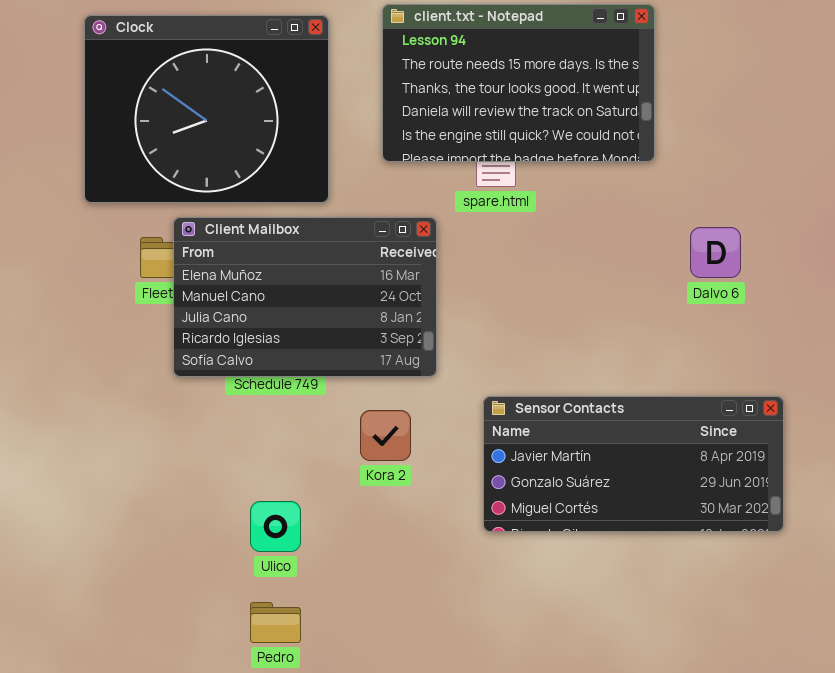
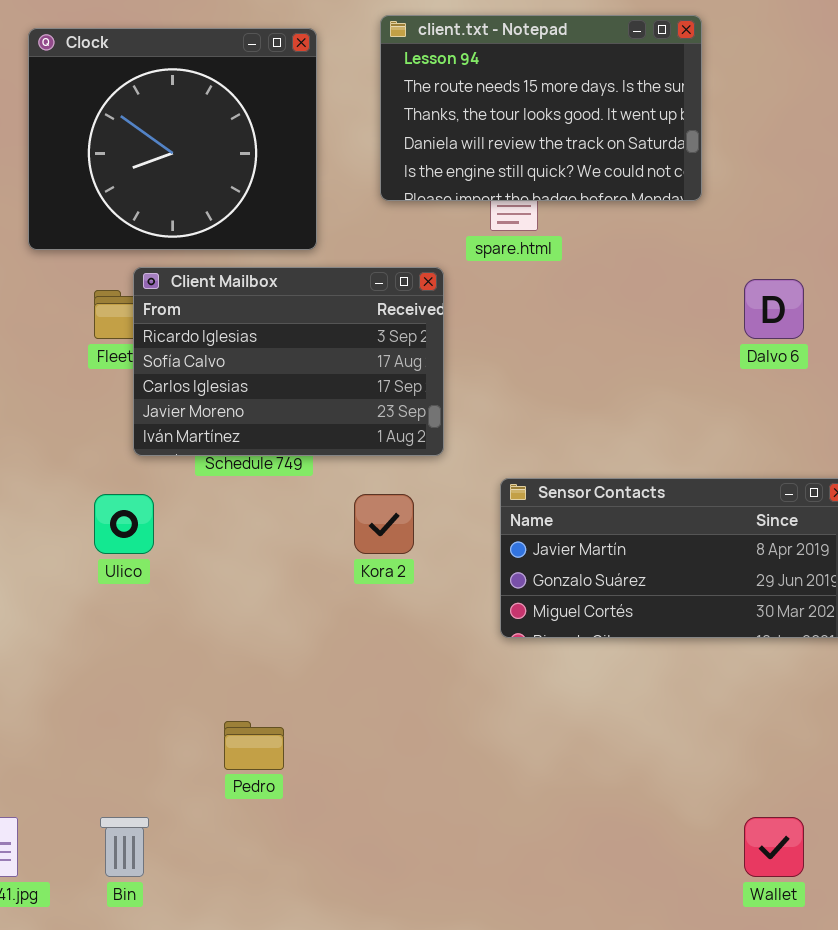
Client Mailbox: [173,217,437,377] -> [133,267,444,456], scrolled down 3 rows
Ulico: [250,501,301,552] -> [94,494,154,554], moved

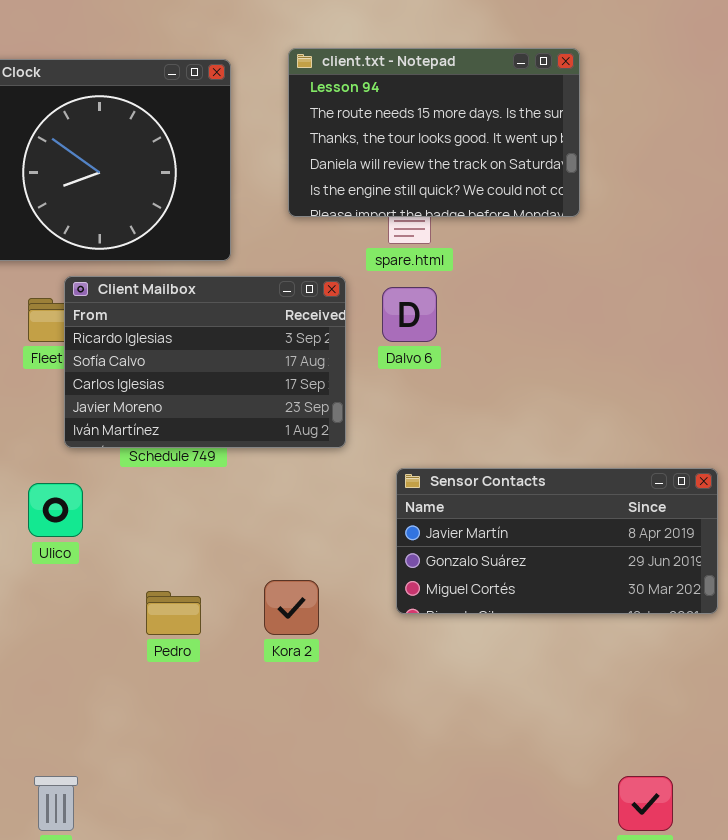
Dalvo 6: [744,279,804,339] -> [382,287,437,342], moved
Kora 2: [354,494,414,554] -> [264,580,319,635], moved
Pedro: [224,721,284,770] -> [146,591,201,635], moved

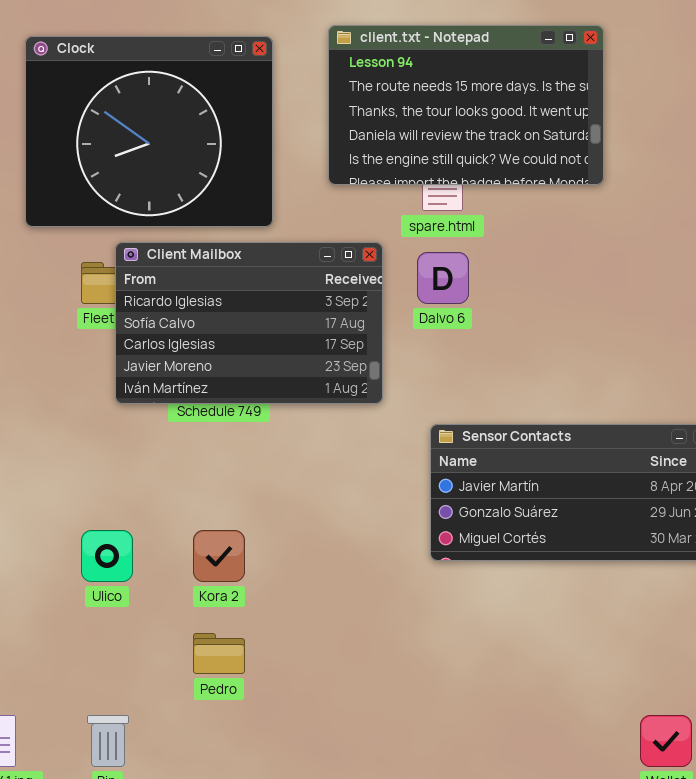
Ulico: [28,483,83,537] -> [81,530,133,582], moved
Kora 2: [264,580,319,635] -> [193,530,245,582], moved
Pedro: [146,591,201,635] -> [193,633,245,674], moved

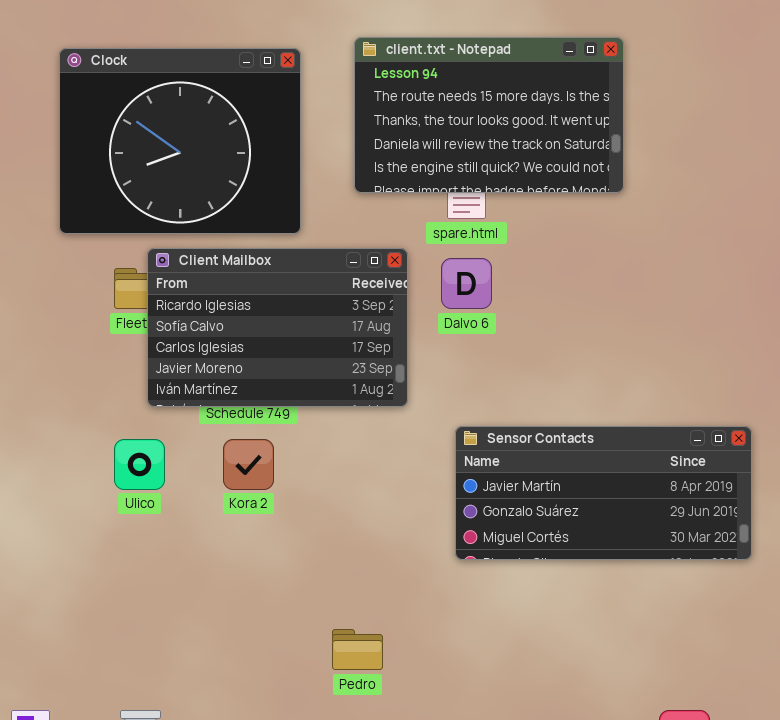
Ulico: [81,530,133,582] -> [114,439,165,490], moved
Kora 2: [193,530,245,582] -> [223,439,274,490], moved
Pedro: [193,633,245,674] -> [332,629,383,670], moved

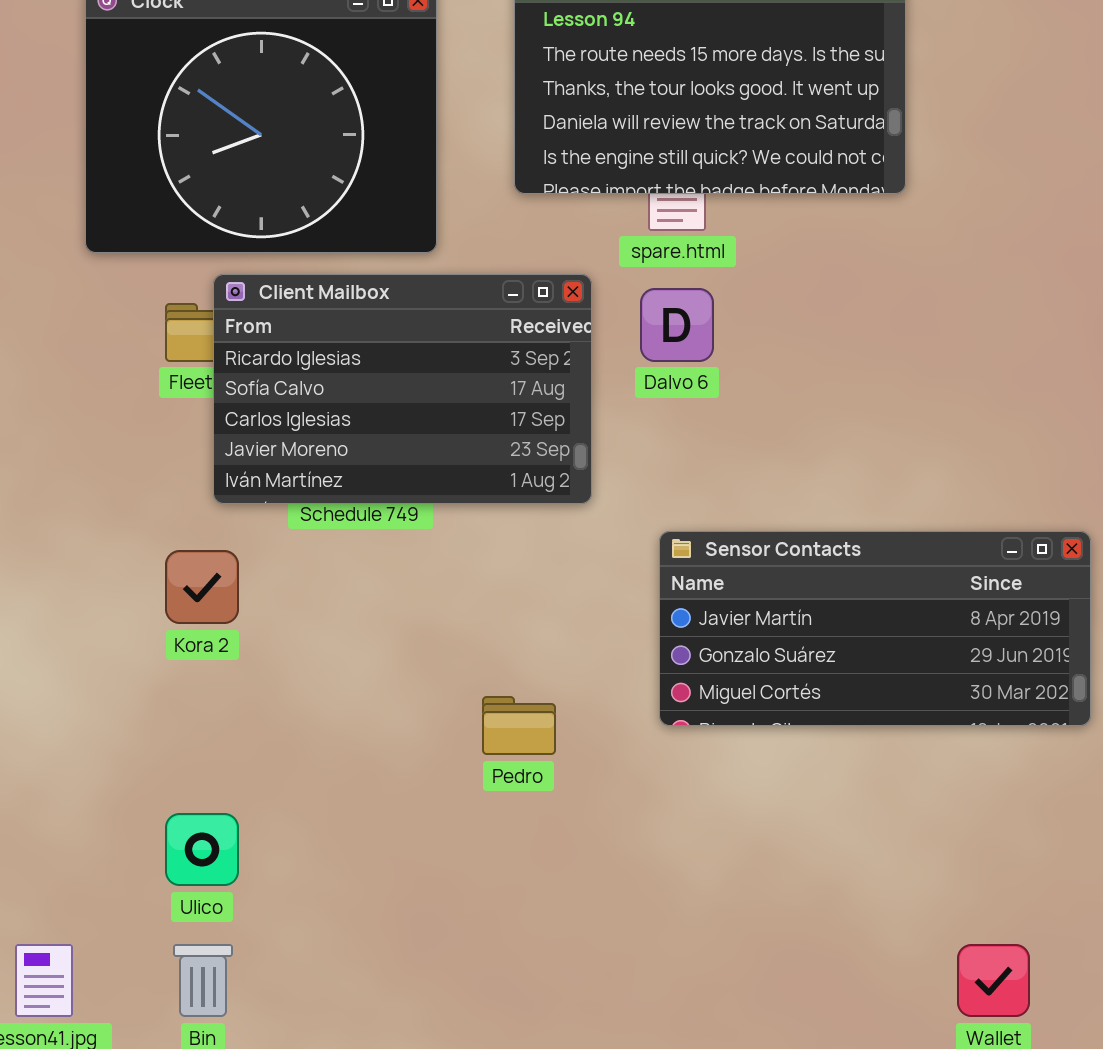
Ulico: [114,439,165,490] -> [165,813,239,886], moved
Kora 2: [223,439,274,490] -> [165,550,239,624], moved
Pedro: [332,629,383,670] -> [482,696,556,755], moved

